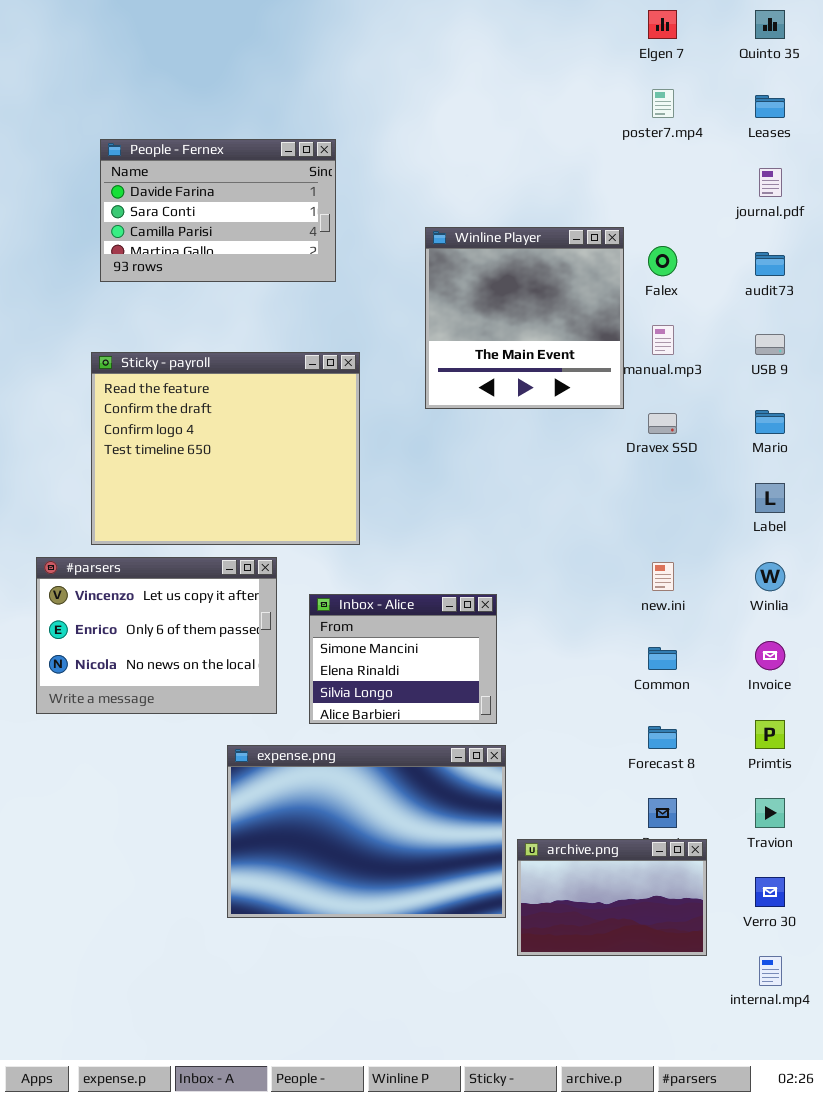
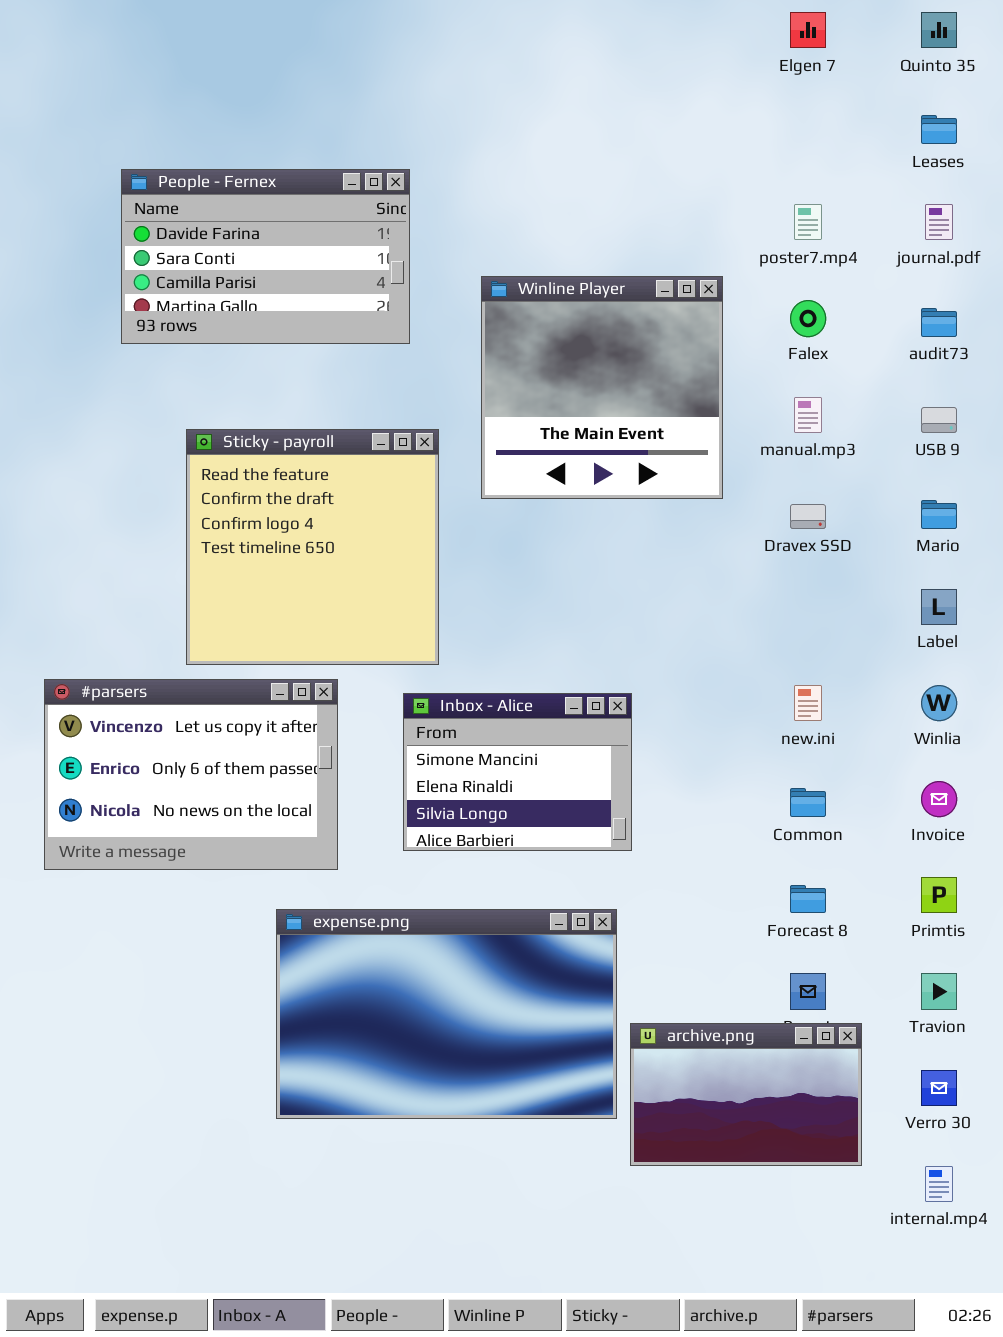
poster7.mp4: [652,89,674,118] -> [794,204,822,240], moved
Winline Player: [425,227,624,409] -> [481,276,723,499], moved
Sticky - payroll: [91,352,360,545] -> [186,429,439,665], resized
Inbox - Alice: [309,594,497,724] -> [403,693,632,851], moved

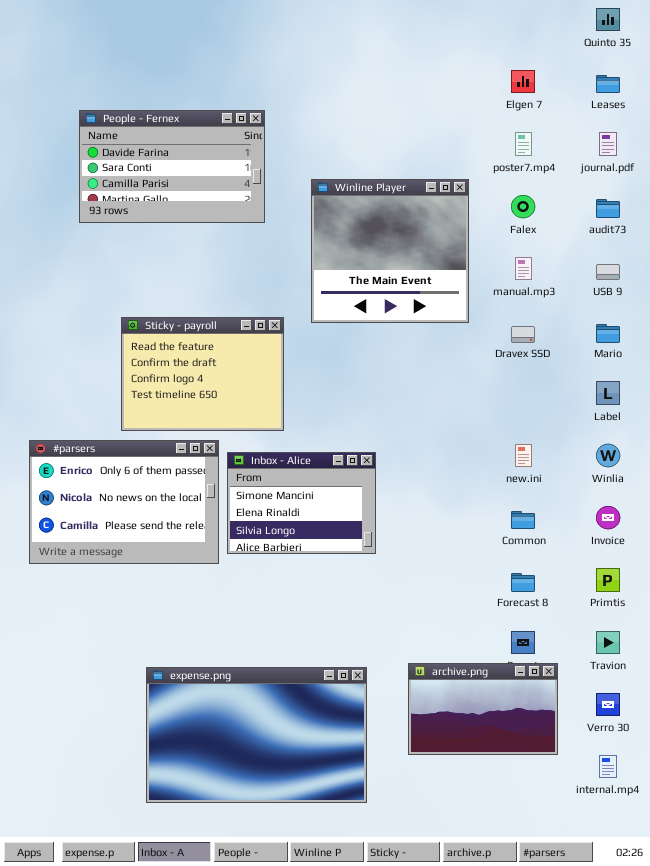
Elgen 7: [790,12,826,48] -> [511,70,535,93], moved
Sticky - payroll: [186,429,439,665] -> [121,317,284,431], resized
#parsers: [44,679,338,870] -> [29,440,219,564], scrolled down 1 row
Inbox - Alice: [403,693,632,851] -> [227,452,376,554], moved
expense.png: [276,909,617,1119] -> [146,667,367,803], moved

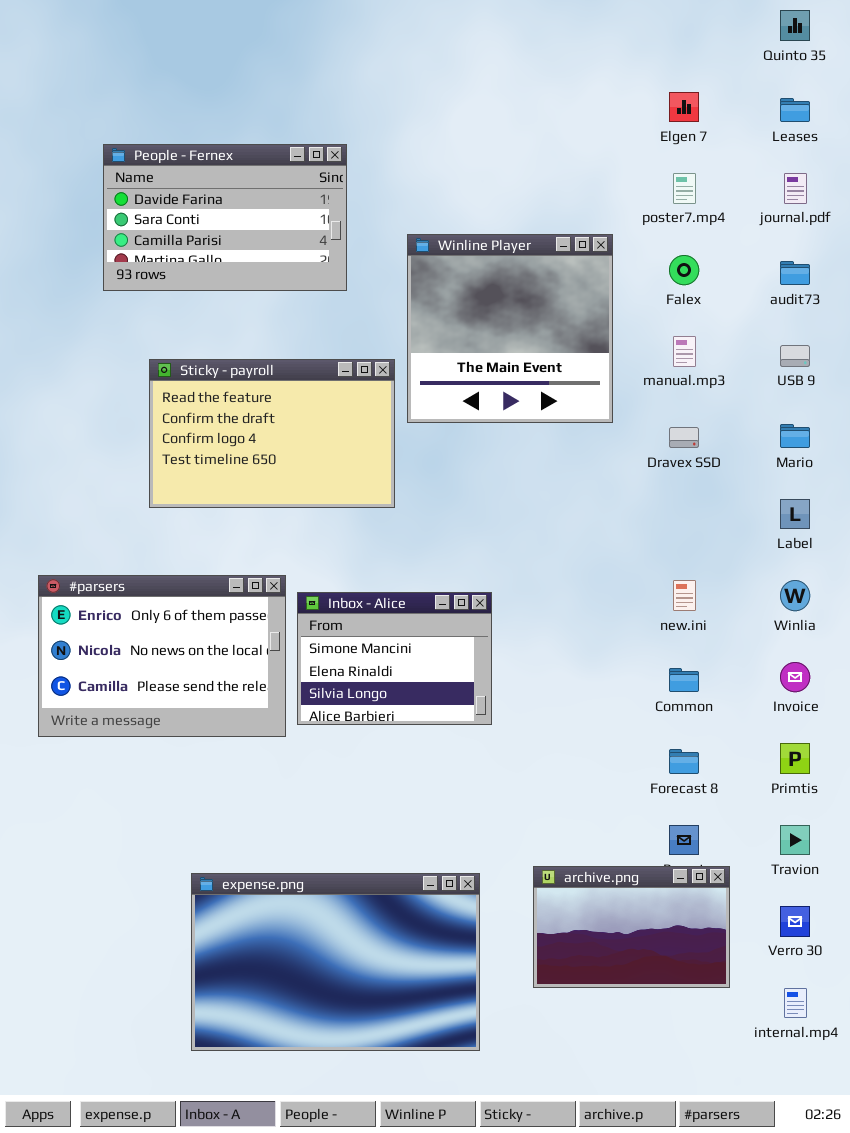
Sticky - payroll: [121,317,284,431] -> [149,359,395,508], moved, resized

